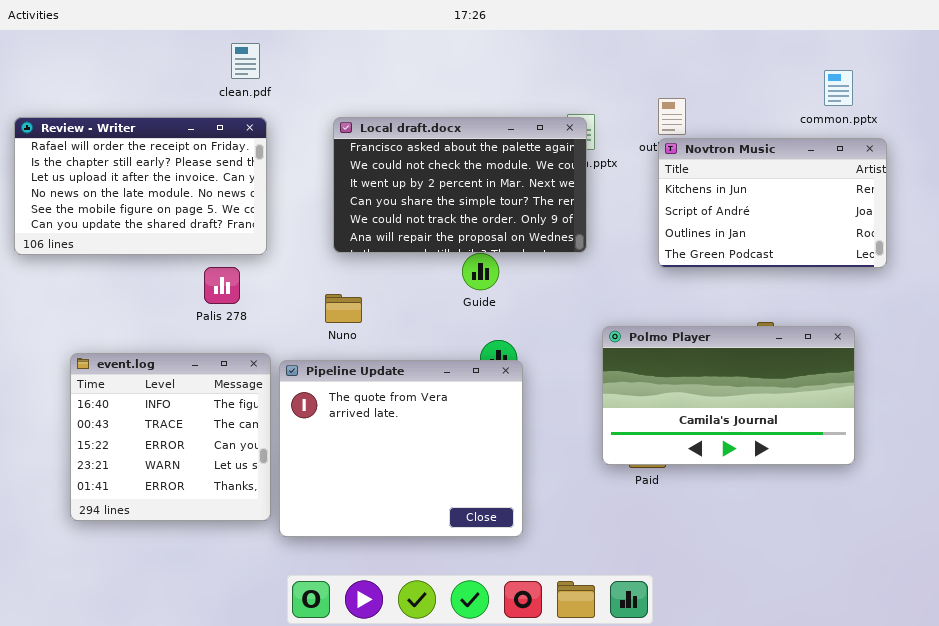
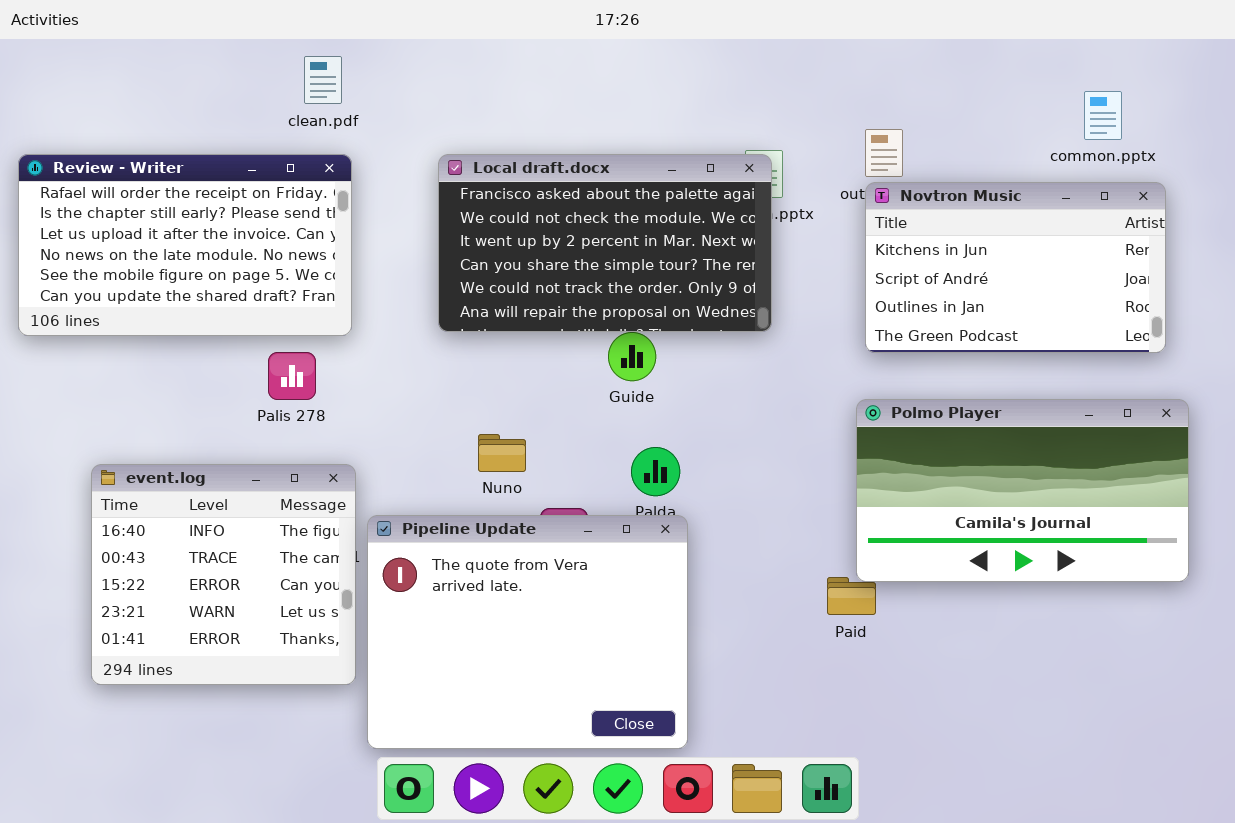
Nuno: [325,294,362,323] -> [478,434,526,472], moved
Polmo Player: [602,326,855,465] -> [856,399,1189,582], moved
Pipeline Update: [279,360,523,537] -> [367,515,688,749], moved

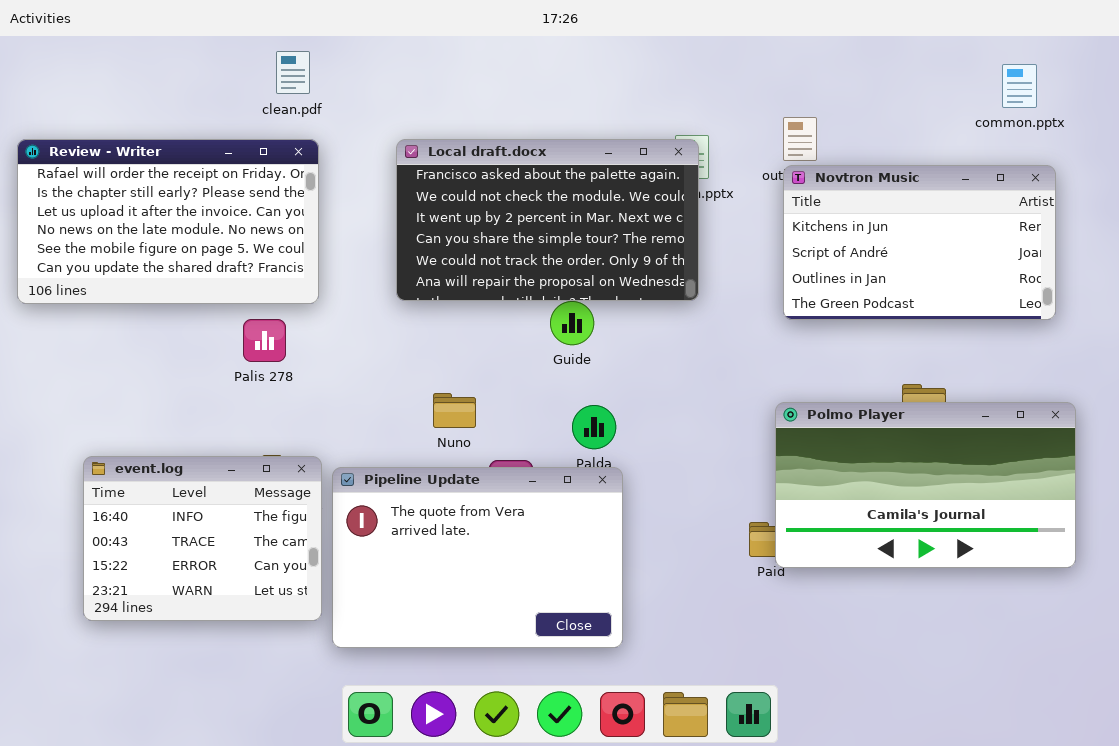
common.pptx: [1084,91,1122,140] -> [1002,64,1037,108], moved
Polmo Player: [856,399,1189,582] -> [775,402,1076,568], moved
event.log: [91,464,356,685] -> [83,456,322,621], resized
Pipeline Update: [367,515,688,749] -> [332,467,623,648], resized

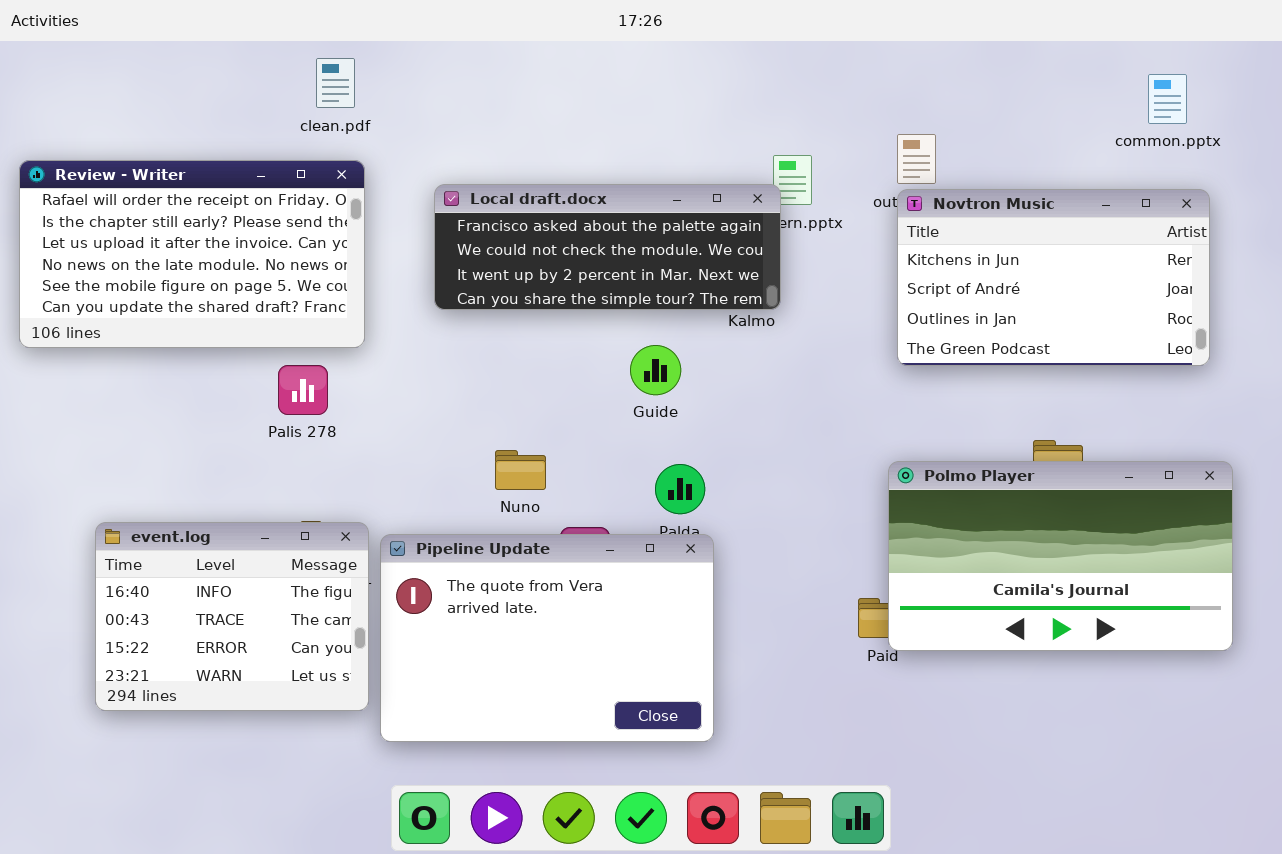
Local draft.docx: [396,139,699,301] -> [434,184,781,310], moved, resized

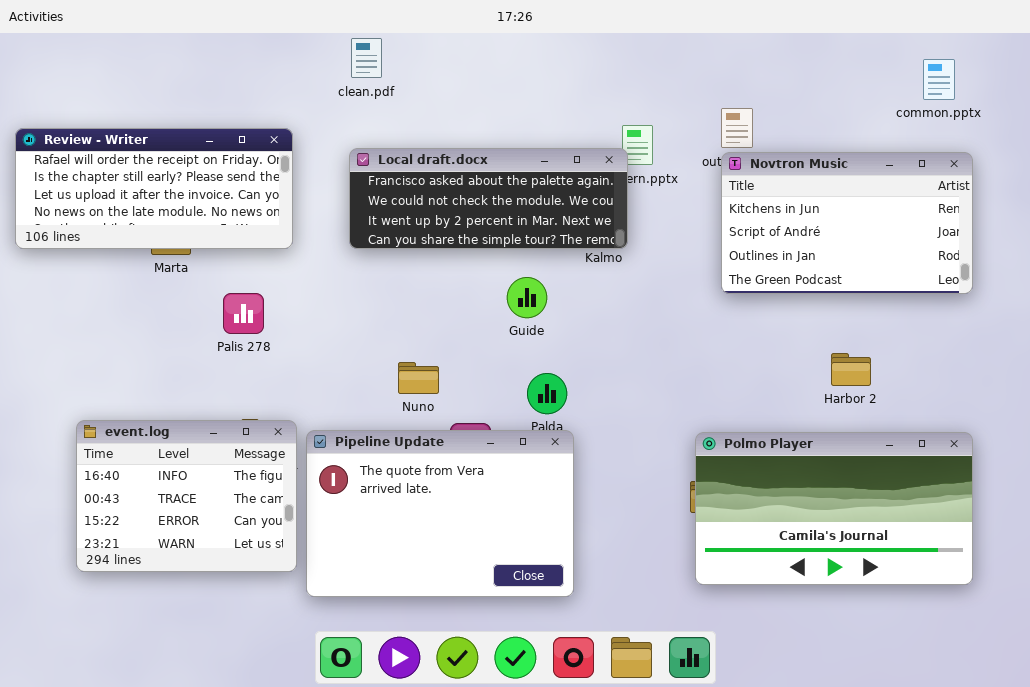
clean.pdf: [316,58,355,108] -> [351,38,382,78], moved
Review - Writer: [19,160,365,348] -> [15,128,293,249], resized
Polmo Player: [888,461,1233,651] -> [695,432,973,585], moved

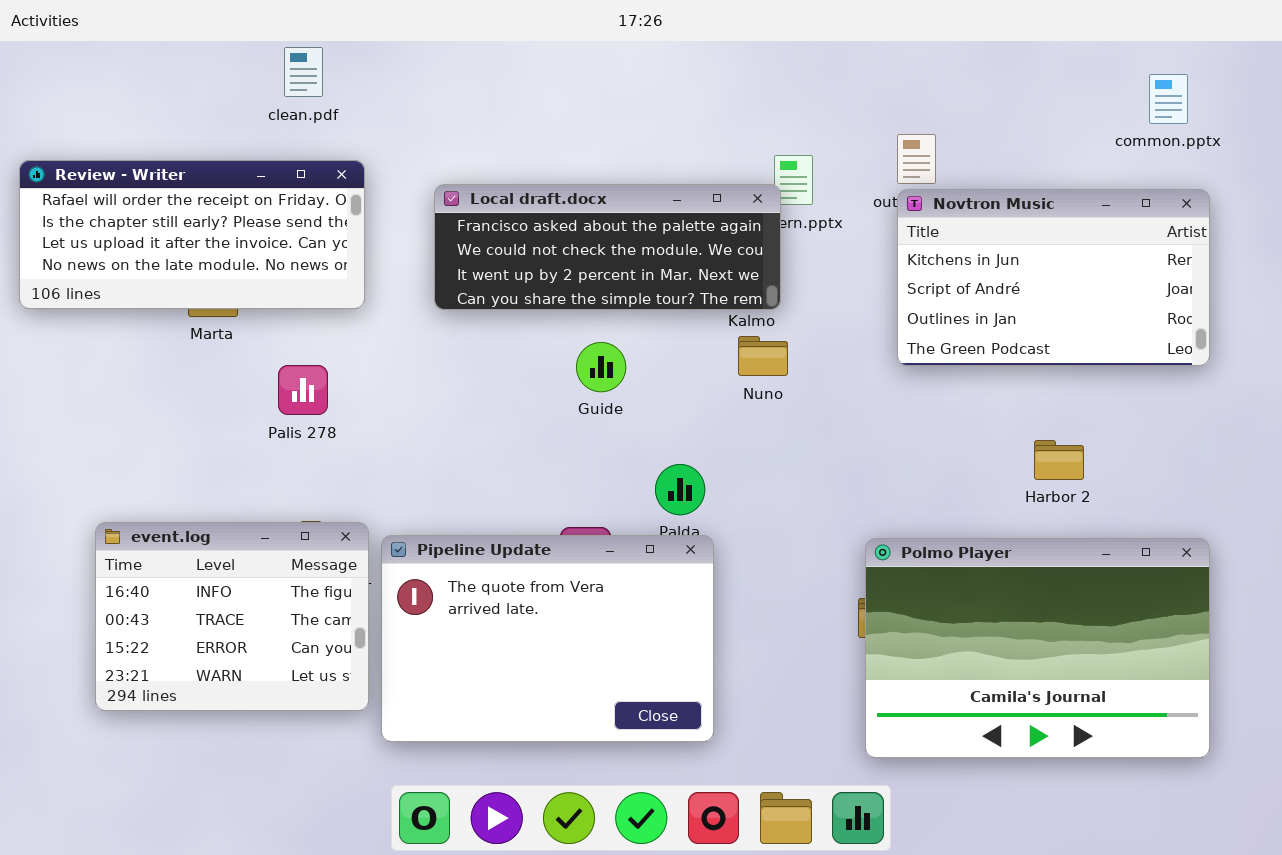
clean.pdf: [351,38,382,78] -> [284,47,323,97], moved
Guide: [507,277,547,318] -> [576,342,626,392], moved
Nuno: [398,362,439,394] -> [738,336,788,376], moved
Polmo Player: [695,432,973,585] -> [865,538,1210,758], resized

